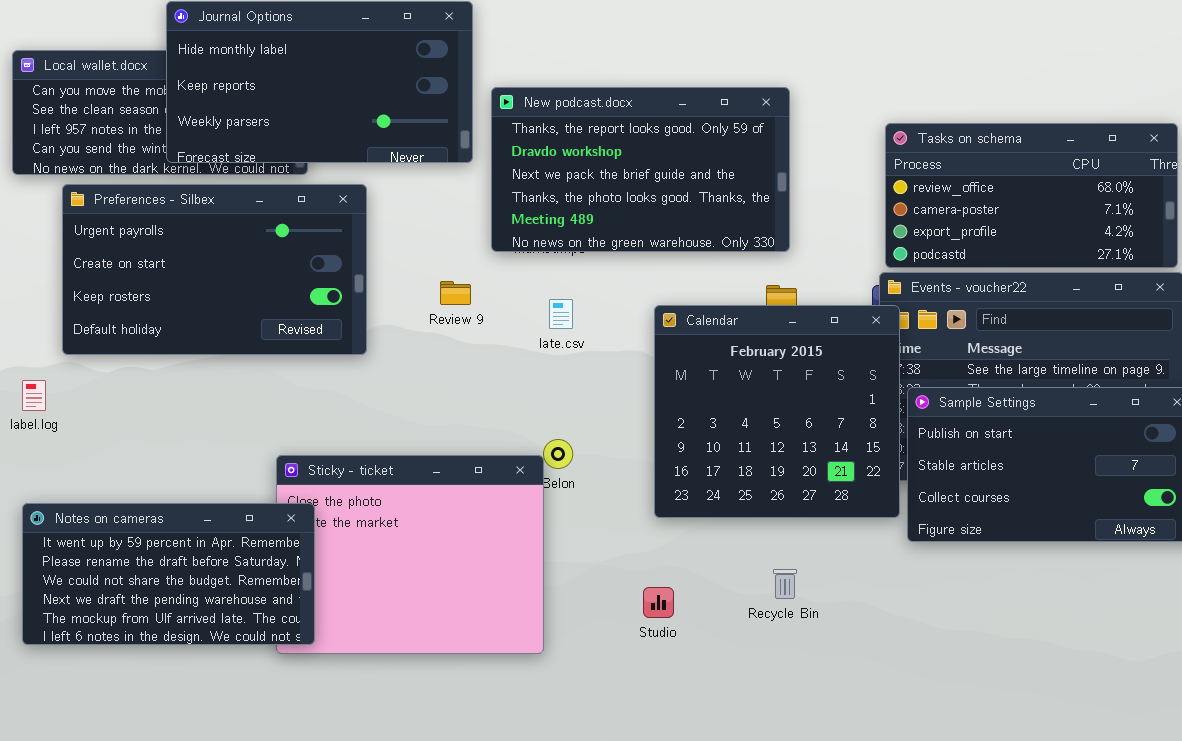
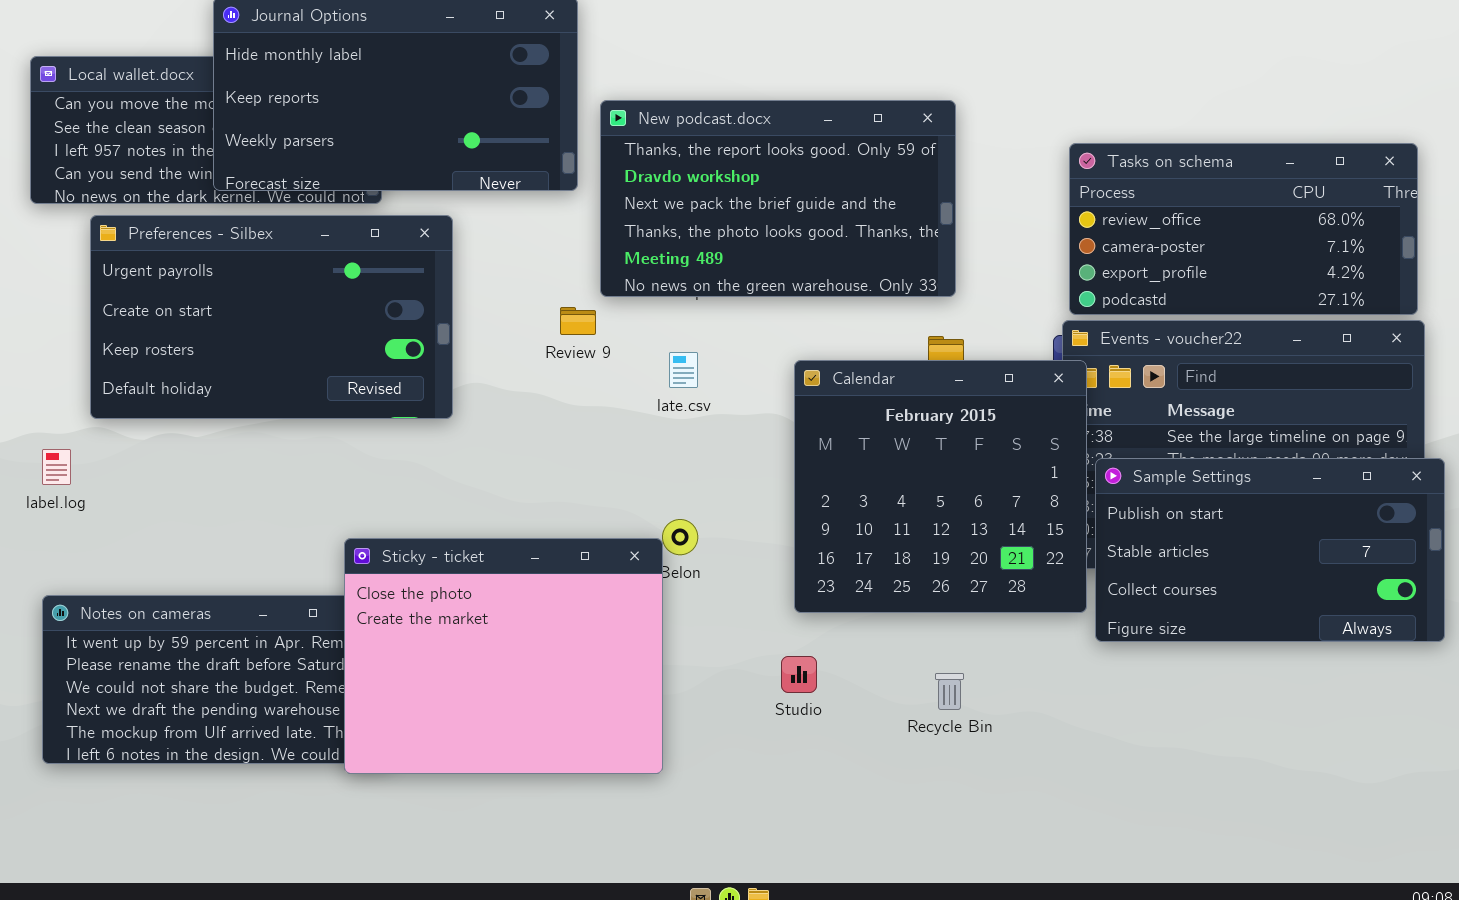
Review 9: [440,281,471,305] -> [560,307,596,335], moved
Sticky - ticket: [276,455,544,654] -> [344,538,663,774], raised
Studio: [643,587,674,618] -> [781,656,817,693], moved

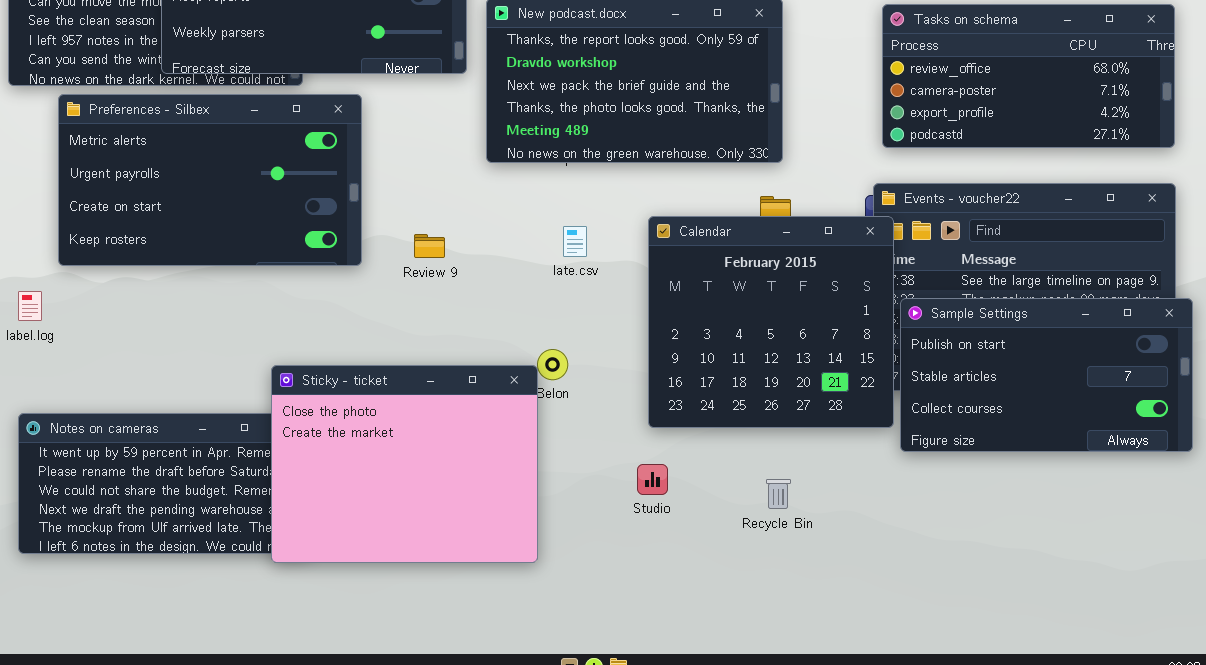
Tasks on schema: [1069,143,1418,315] -> [882,4,1175,148], moved
Preferences - Silbex: [90,215,453,419] -> [58,94,362,266], scrolled up 1 row
Review 9: [560,307,596,335] -> [414,234,445,258], moved
late.csv: [669,352,698,388] -> [563,226,587,257], moved

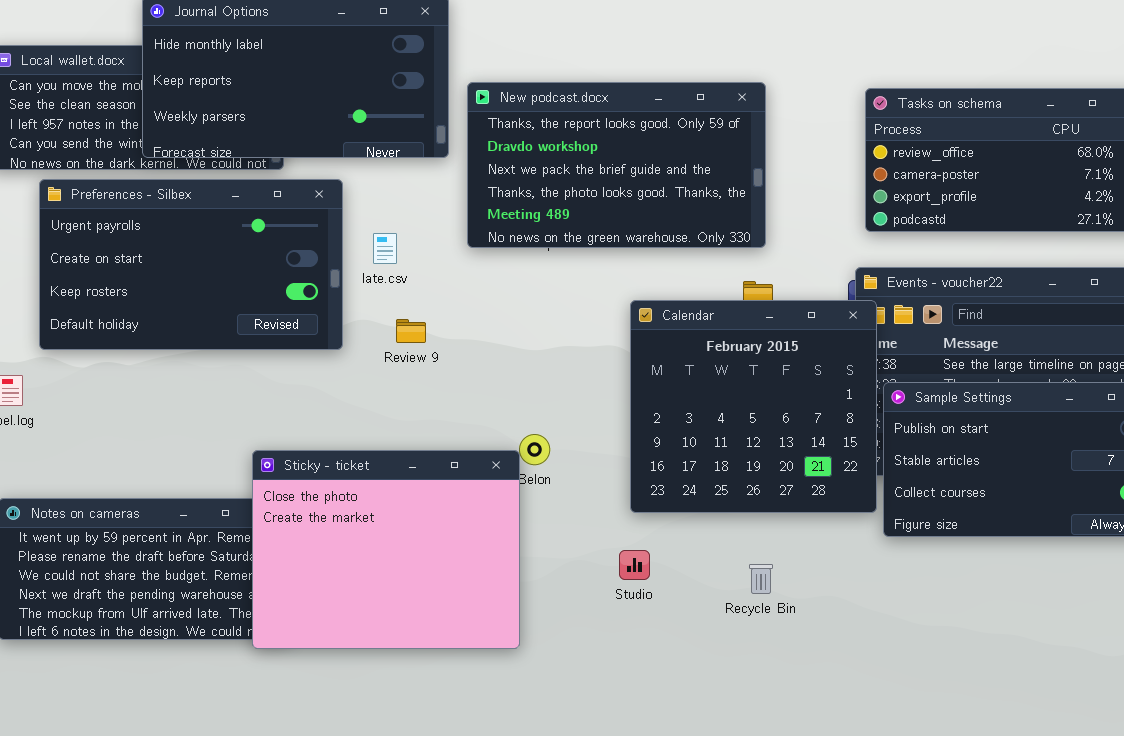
Preferences - Silbex: [58,94,362,266] -> [39,179,343,350], scrolled down 1 row
late.csv: [563,226,587,257] -> [373,233,397,264], moved

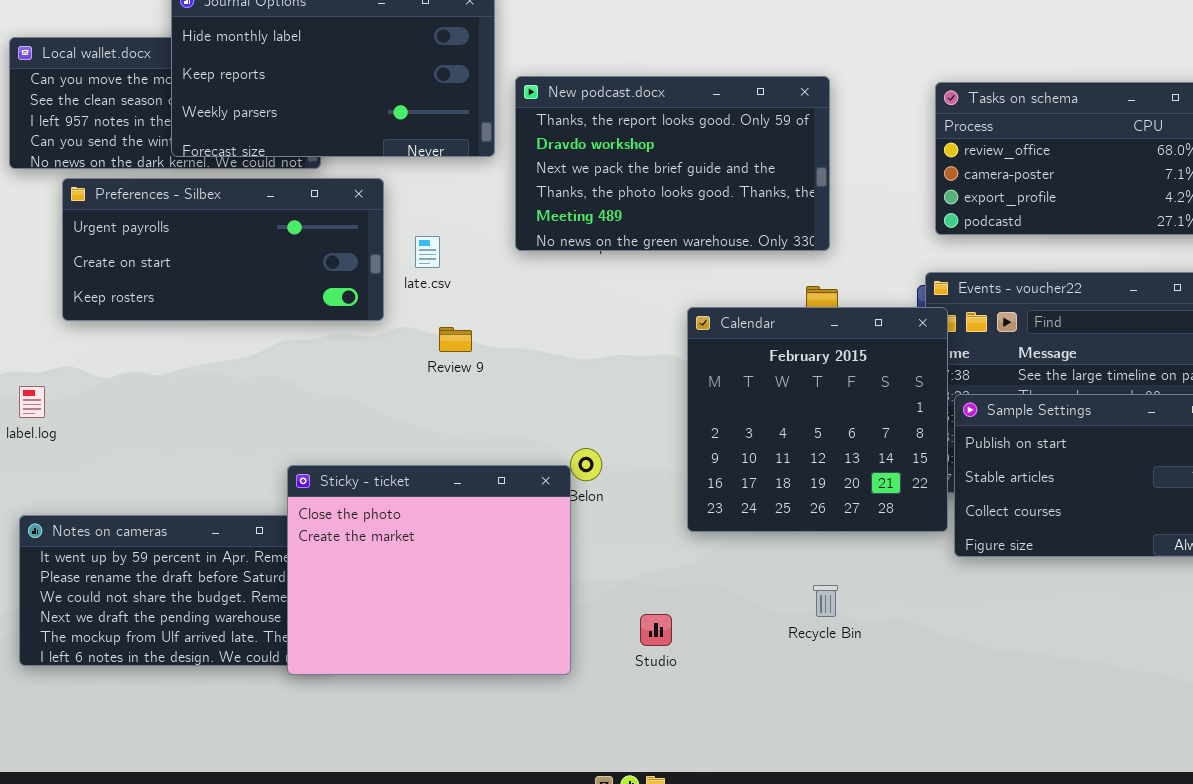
Preferences - Silbex: [39,179,343,350] -> [62,178,384,321], resized
Studio: [619,550,650,580] -> [640,614,672,646], moved

